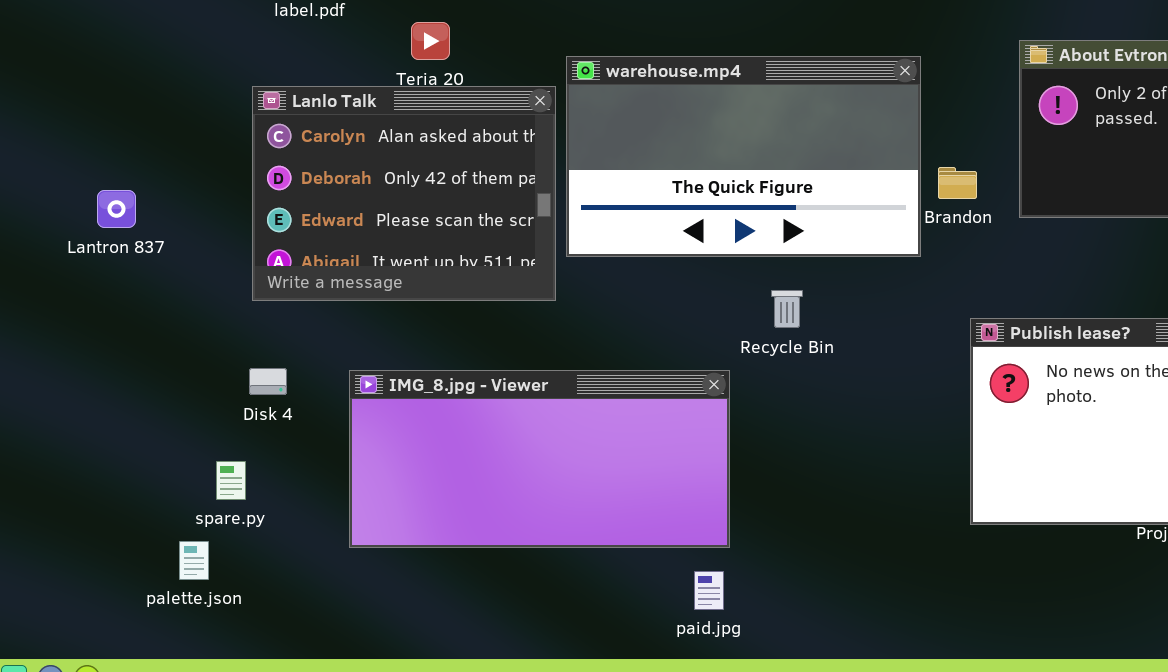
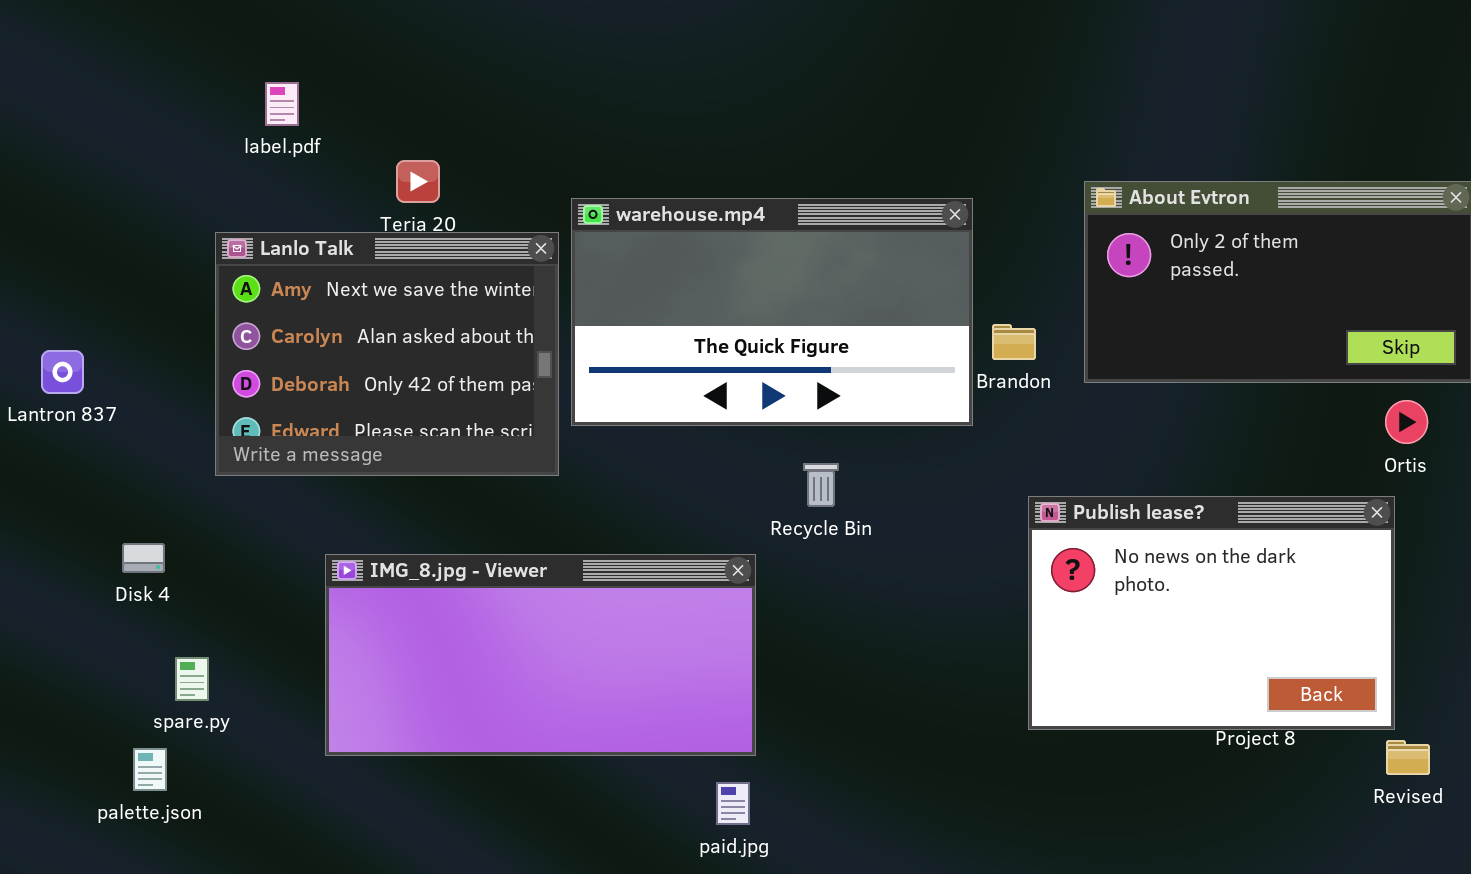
Lanlo Talk: [252,86,556,301] -> [215,232,559,476], scrolled up 1 row
Disk 4: [249,368,287,395] -> [122,543,165,573], moved

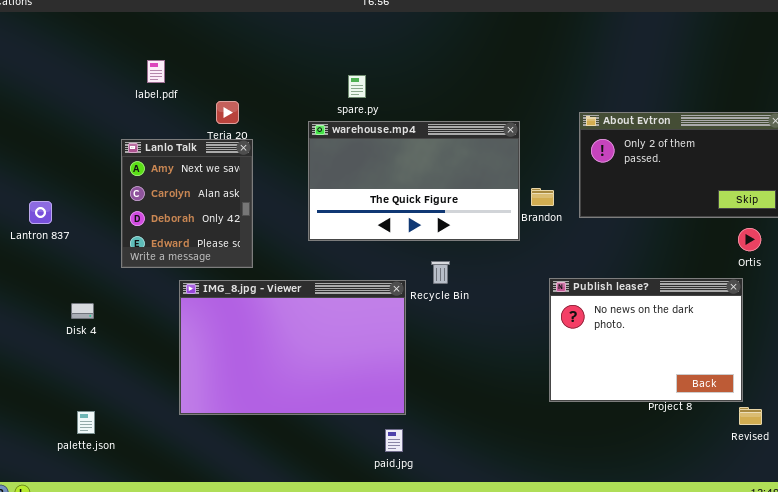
Lanlo Talk: [215,232,559,476] -> [121,139,253,268], resized
IMG_8.jpg - Viewer: [325,554,756,756] -> [179,280,406,415], resized
spare.py: [175,657,209,701] -> [348,75,366,98], moved

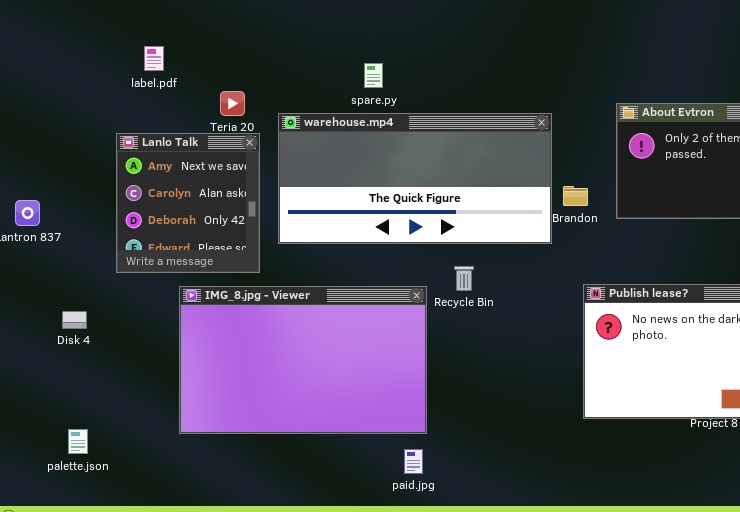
warehouse.mp4: [308,121,520,241] -> [278,113,552,244], resized

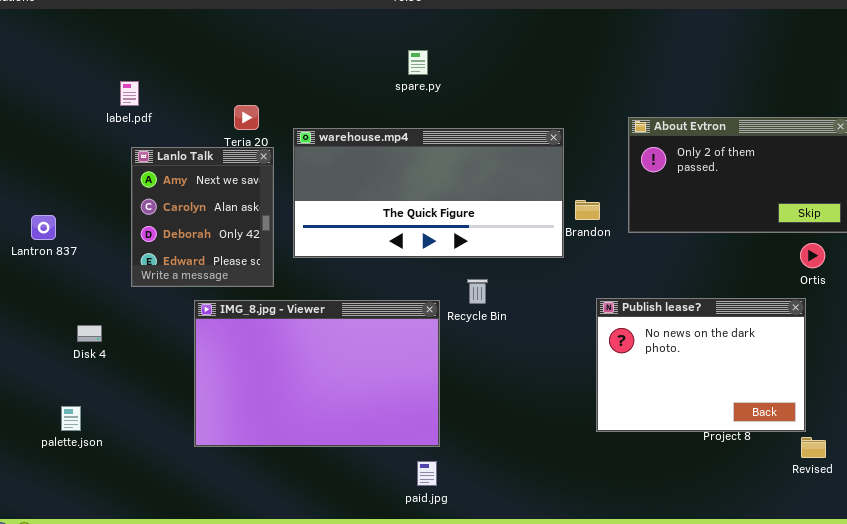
label.pdf: [144,46,164,71] -> [120,81,139,106], moved
spare.py: [364,63,383,88] -> [408,50,428,75], moved
palette.json: [68,429,88,454] -> [61,406,81,431], moved

